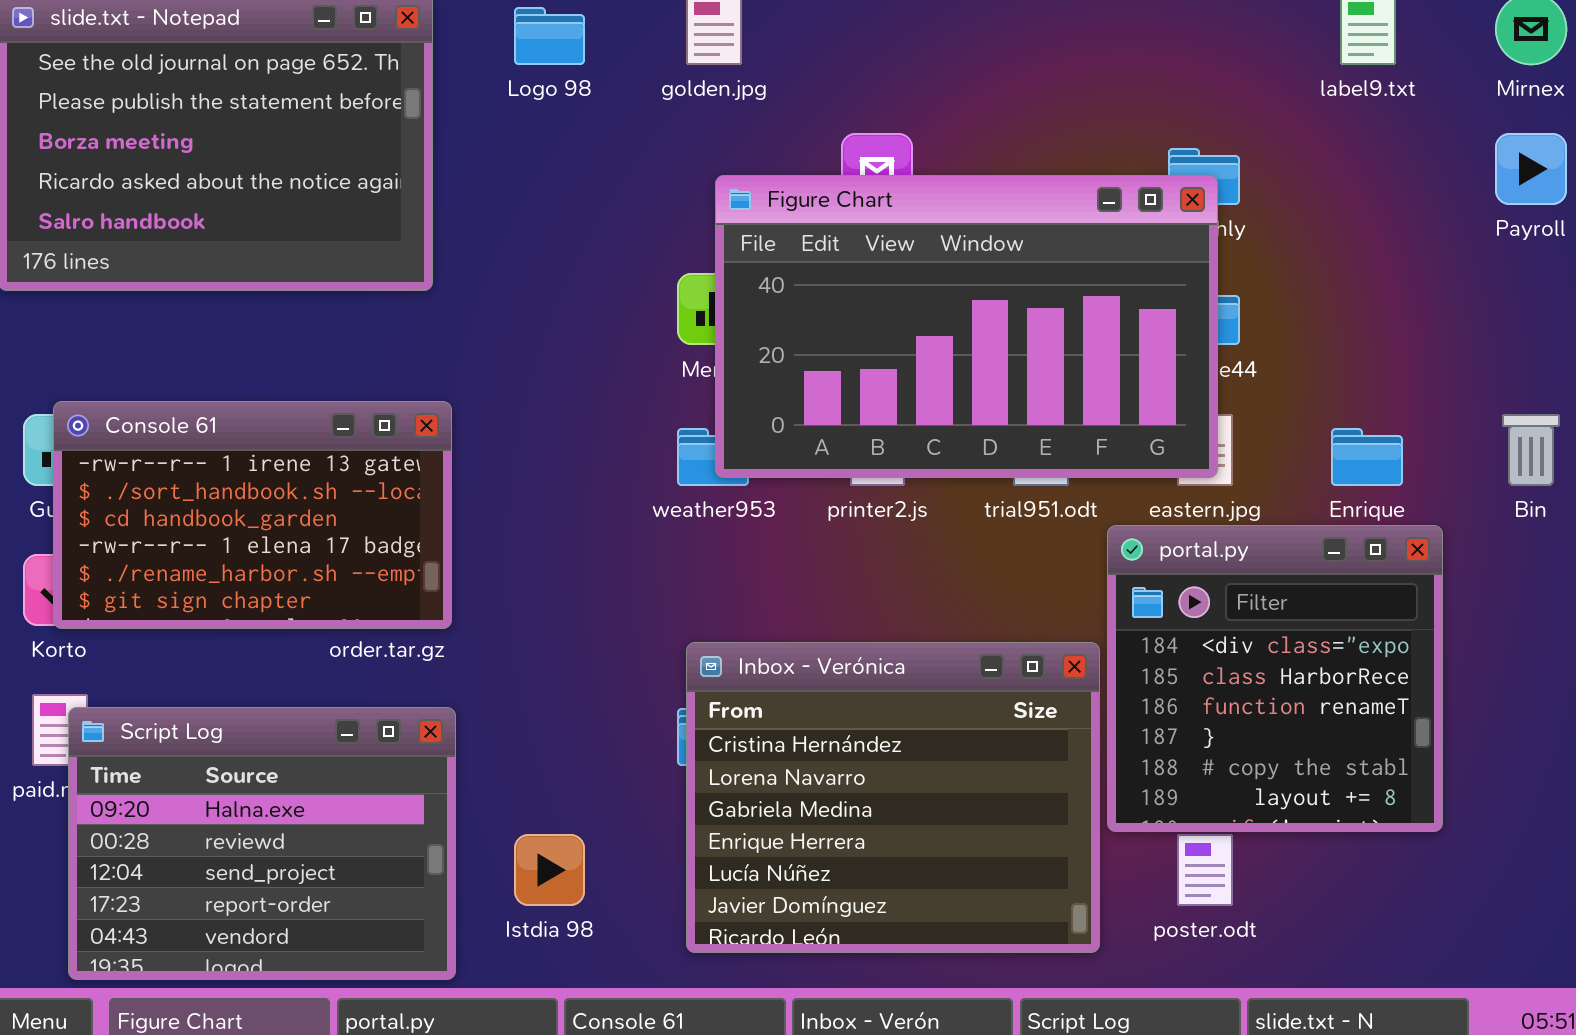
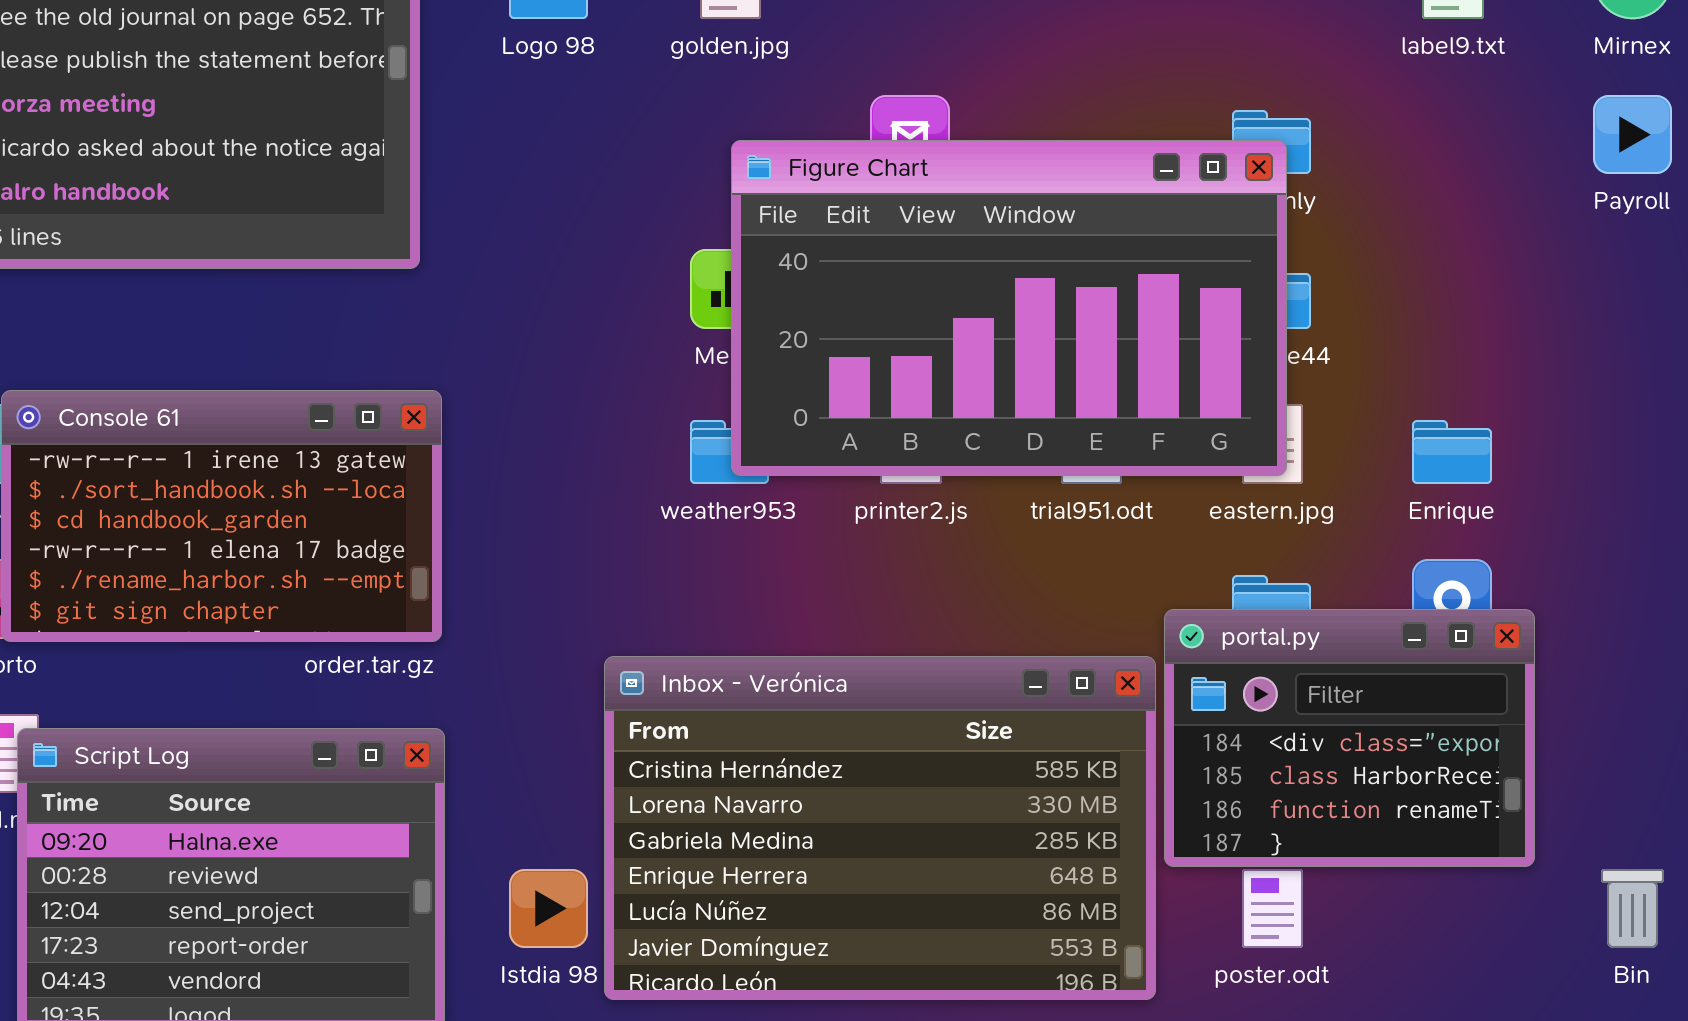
Bin: [1502,414,1560,486] -> [1601,869,1664,948], moved
portal.py: [1107,525,1443,832] -> [1164,609,1535,867], resized
Inbox - Verónica: [686,642,1100,953] -> [604,656,1156,1000], resized

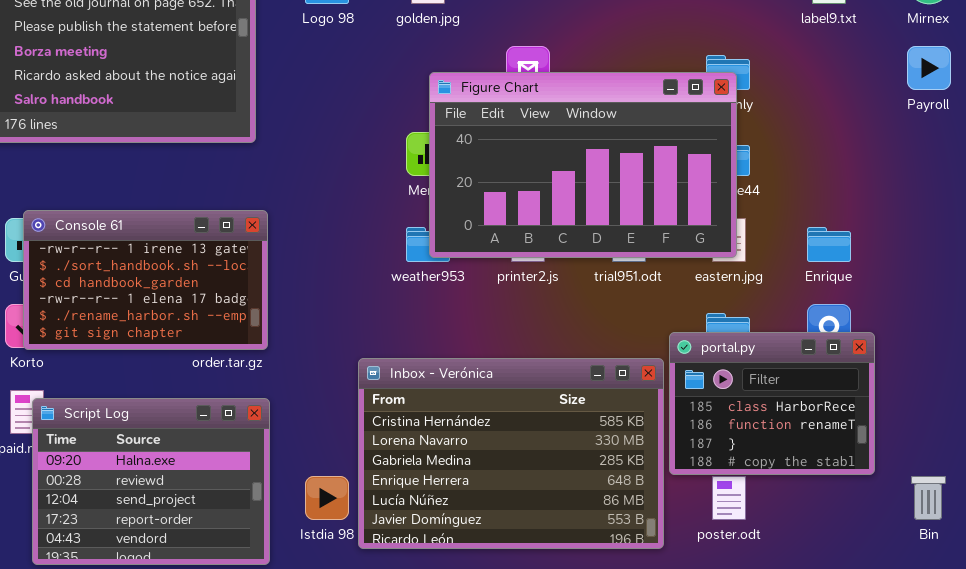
portal.py: [1164,609,1535,867] -> [669,332,875,475], scrolled down 1 row

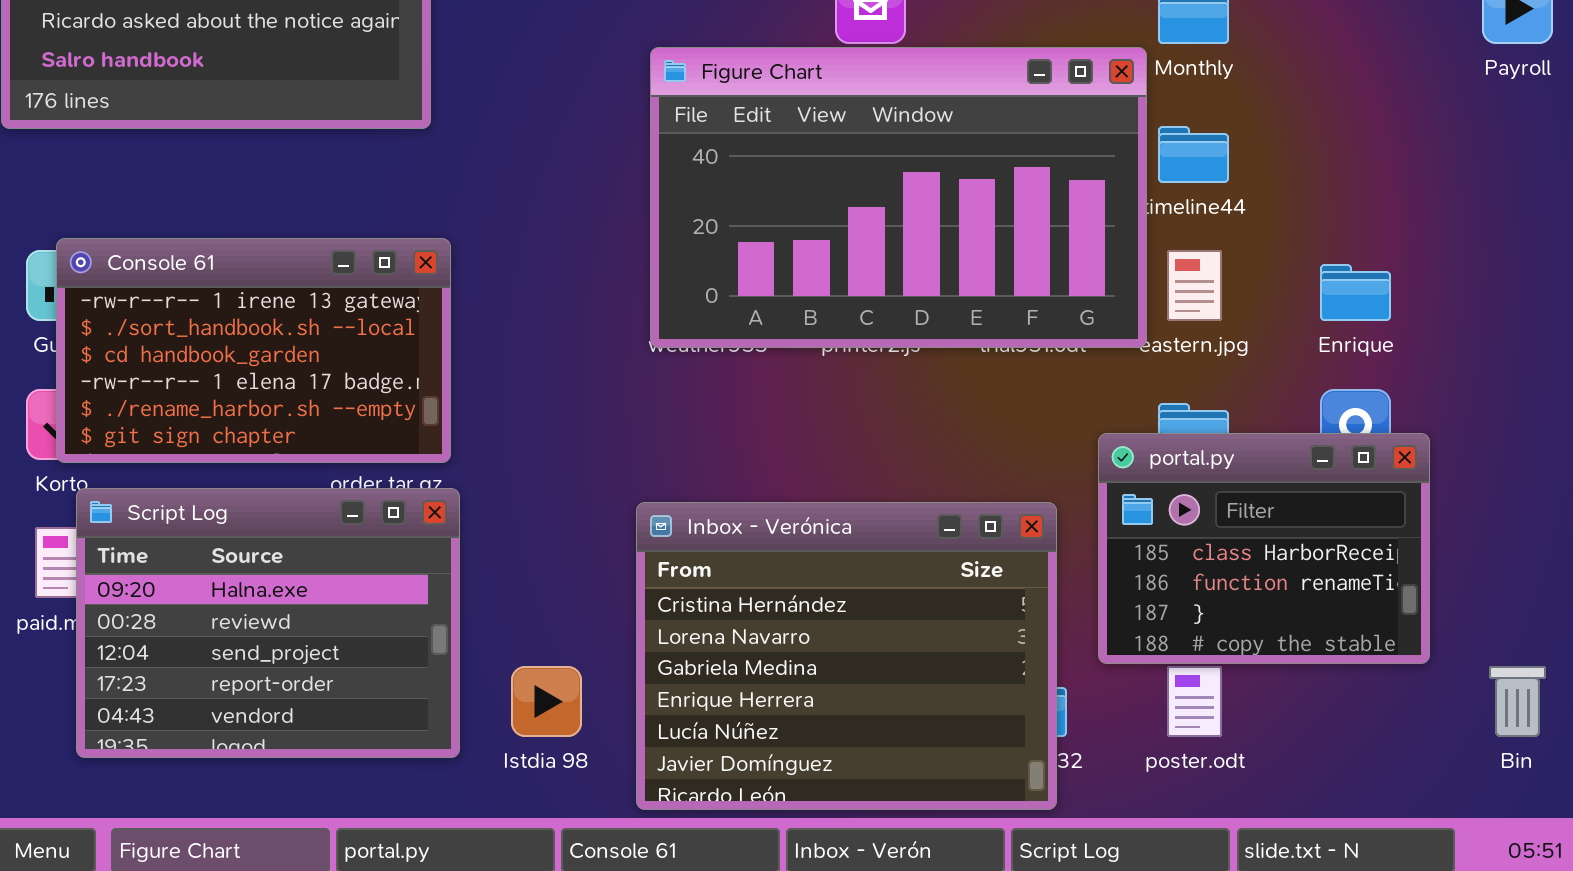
Figure Chart: [429,72,737,258] -> [650,47,1147,348], moved
Inbox - Verónica: [358,358,664,549] -> [636,502,1057,810], moved, resized
Script Log: [32,398,270,565] -> [76,488,460,758], moved

